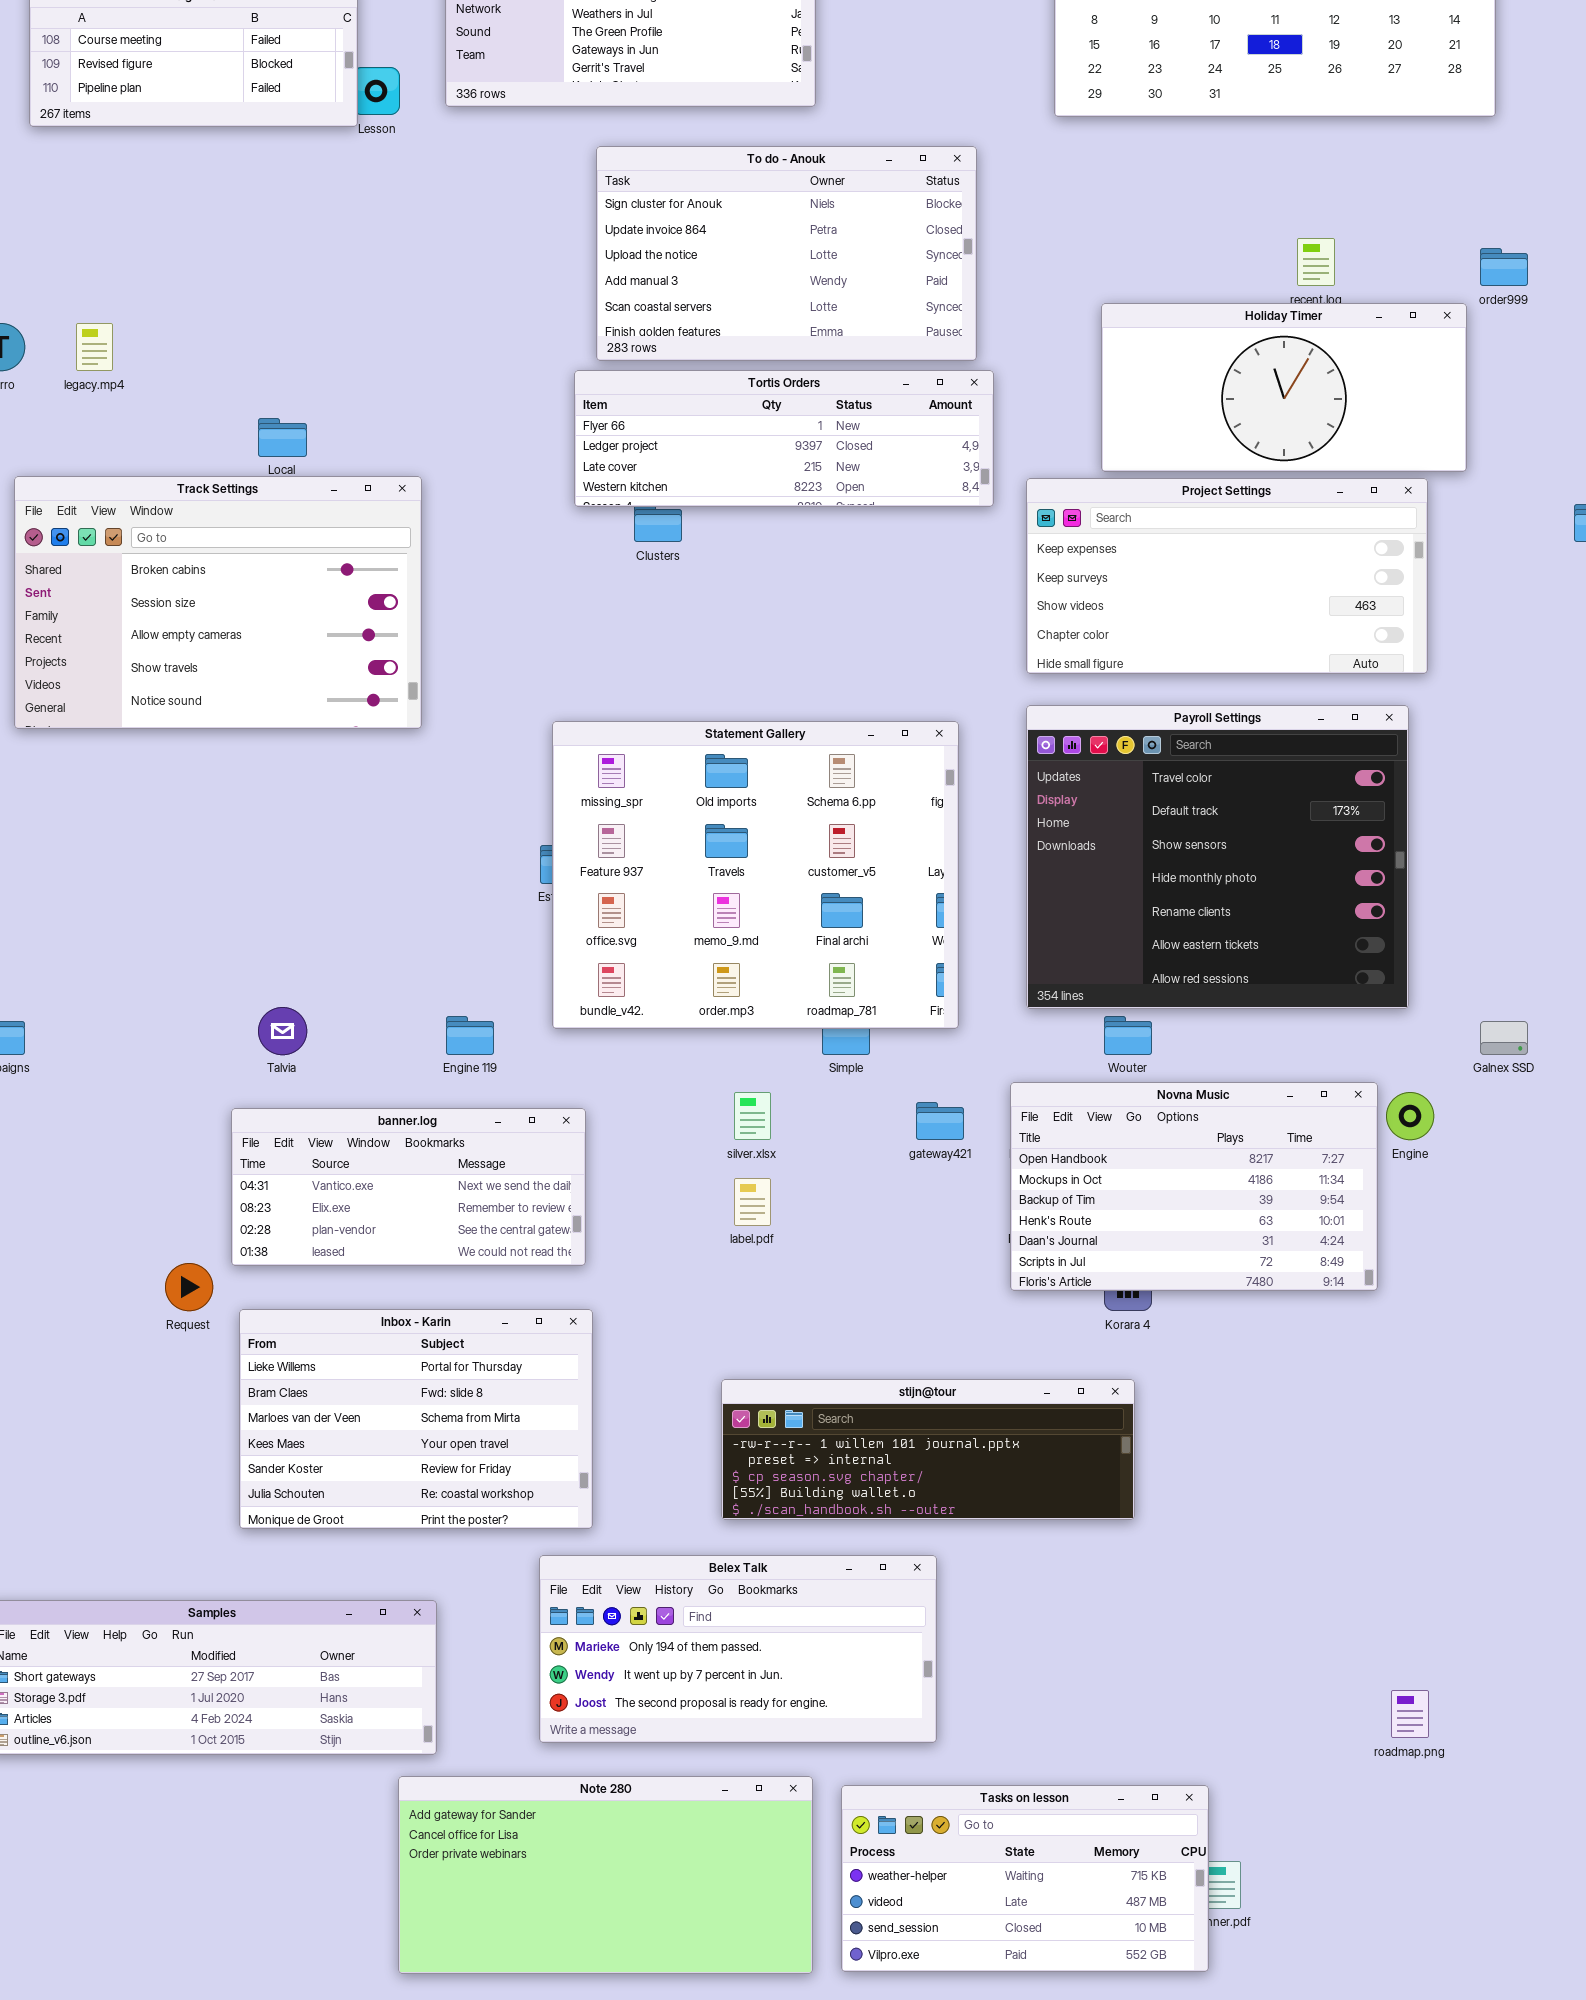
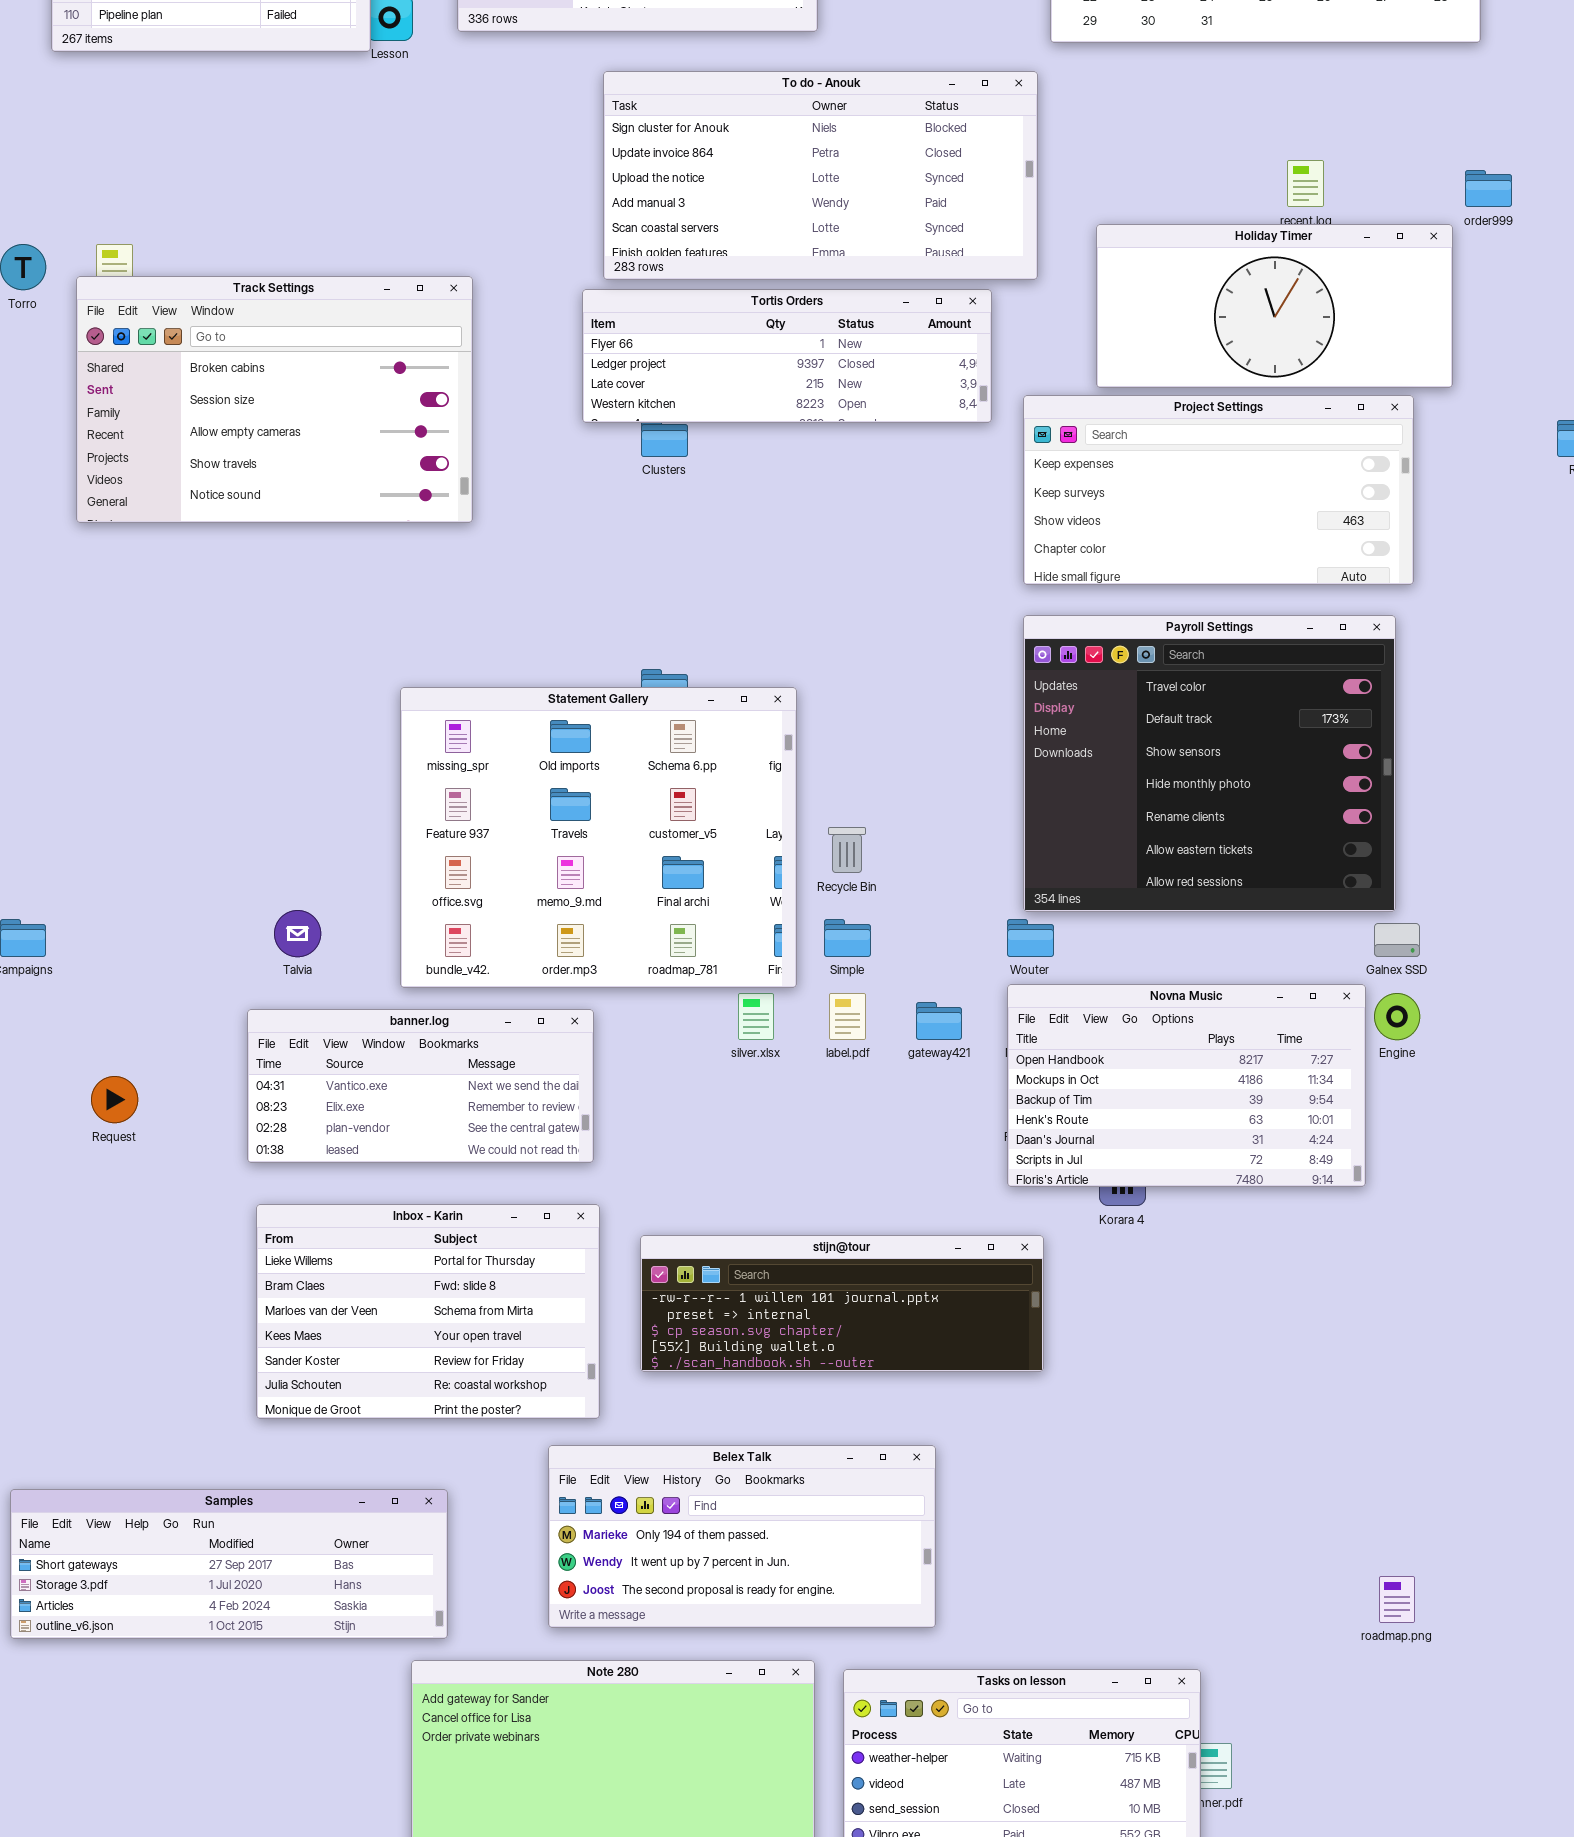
To do - Anouk: [596,146,977,361] -> [603,71,1038,280], resized
Track Settings: [14,476,422,729] -> [76,276,473,523], moved
Statement Gallery: [552,721,959,1029] -> [400,687,797,988], moved
Wouter: [1104,1016,1152,1055] -> [1007,919,1054,957], moved
Galnex SSD: [1480,1021,1528,1055] -> [1374,923,1420,957], moved
label.pdf: [734,1178,771,1226] -> [829,993,866,1040], moved
Request: [165,1263,213,1311] -> [91,1076,138,1123], moved
stijn@tour: [721,1379,1135,1520] -> [640,1235,1044,1372], moved

